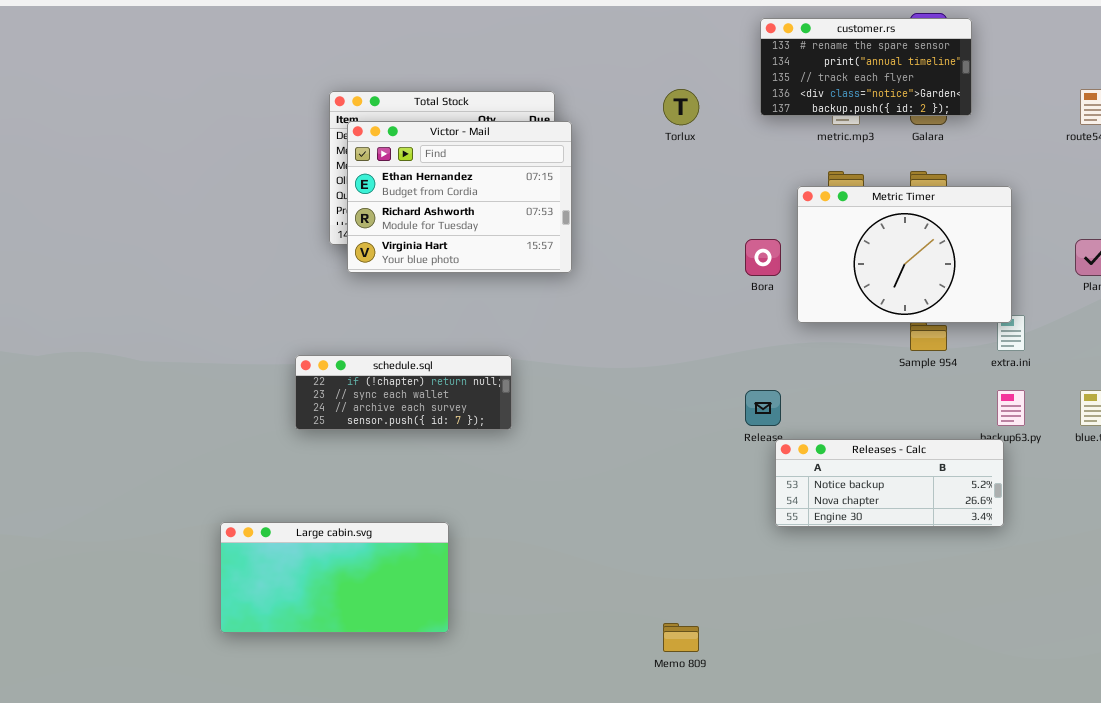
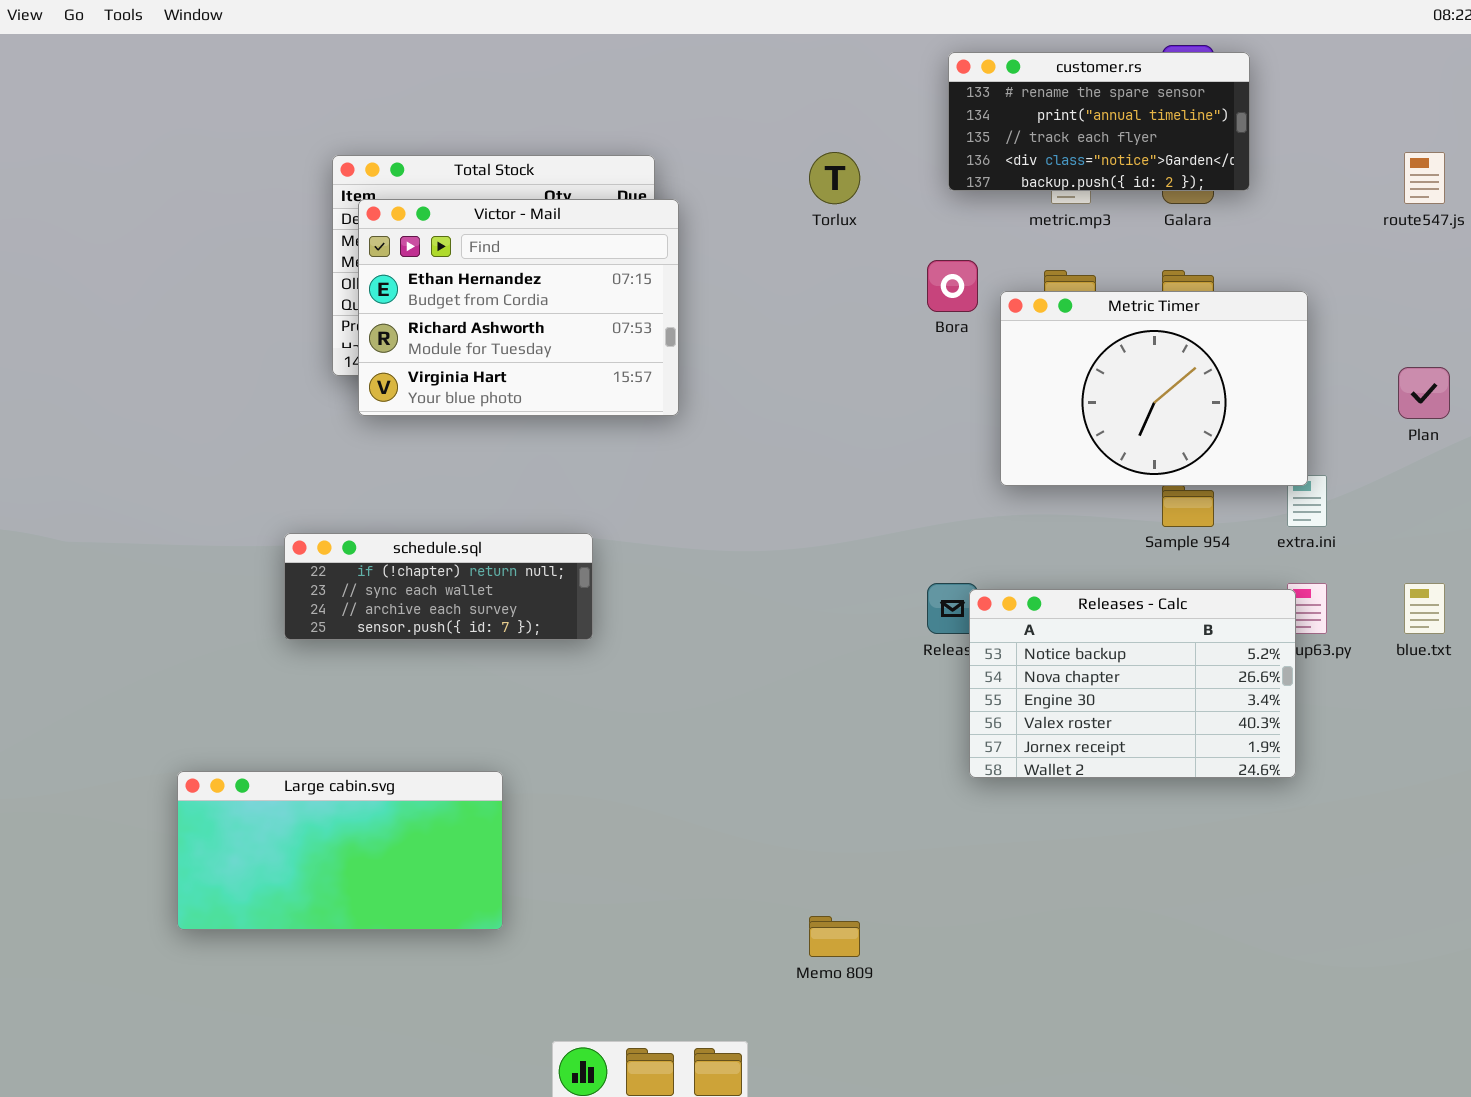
Bora: [745,239,781,276] -> [927,260,978,312], moved
Releases - Calc: [775,439,1004,527] -> [969,589,1296,778], resized

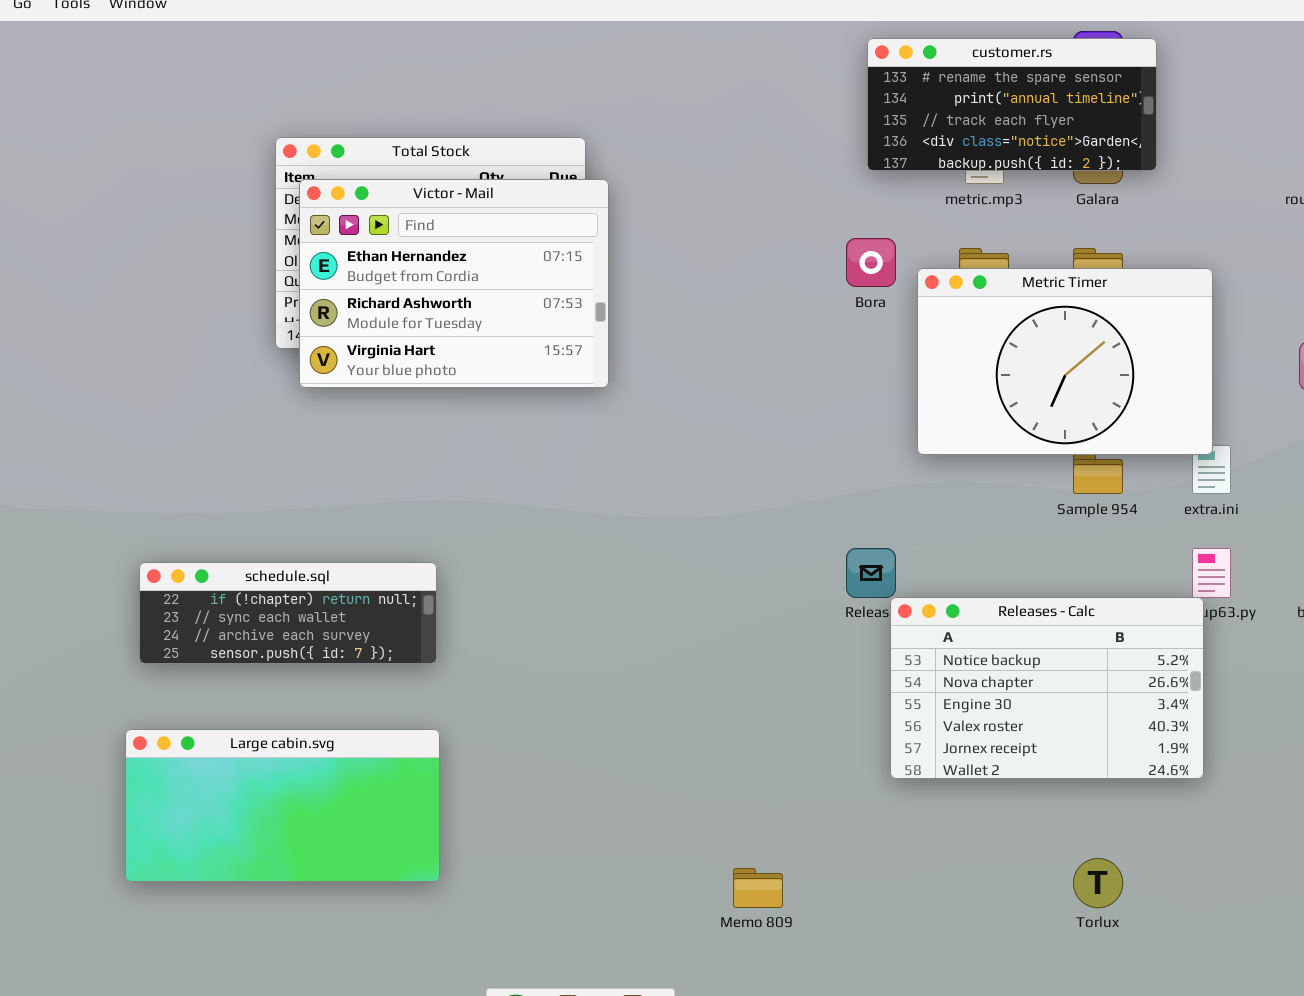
Torlux: [809,152,860,204] -> [1073,858,1123,908], moved
schedule.sql: [284,533,593,640] -> [139,562,437,664], moved
Releases - Calc: [969,589,1296,778] -> [890,597,1204,779], moved

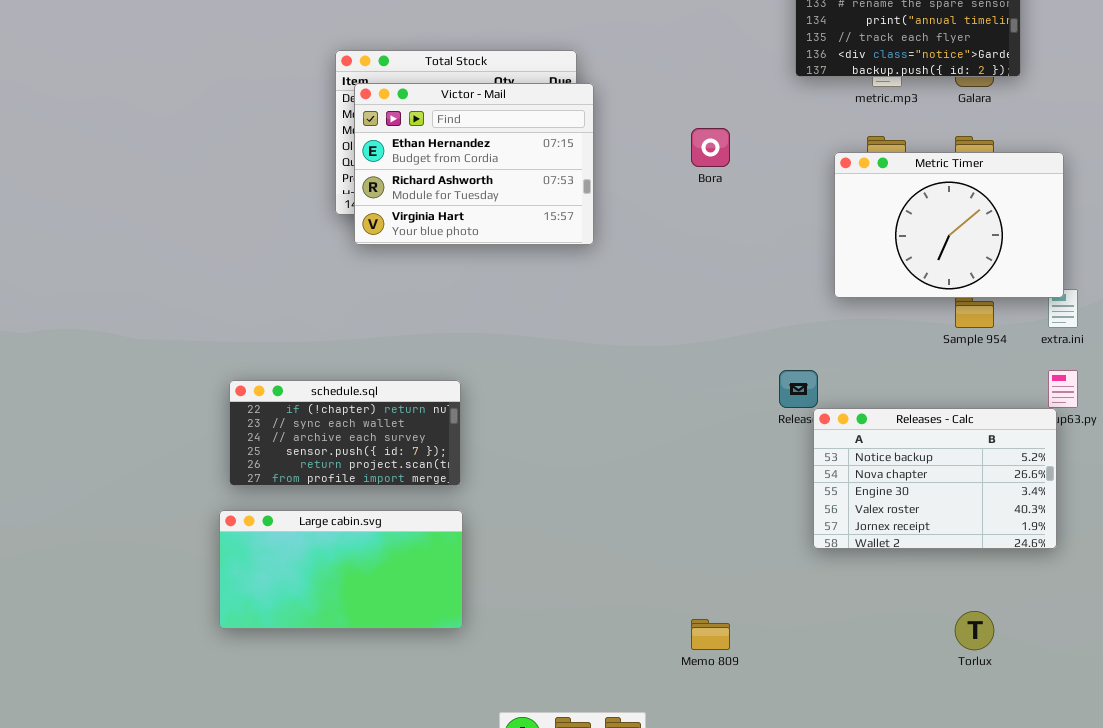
Bora: [846,238,896,287] -> [691,128,730,167], moved
schedule.sql: [139,562,437,664] -> [229,380,461,486], resized

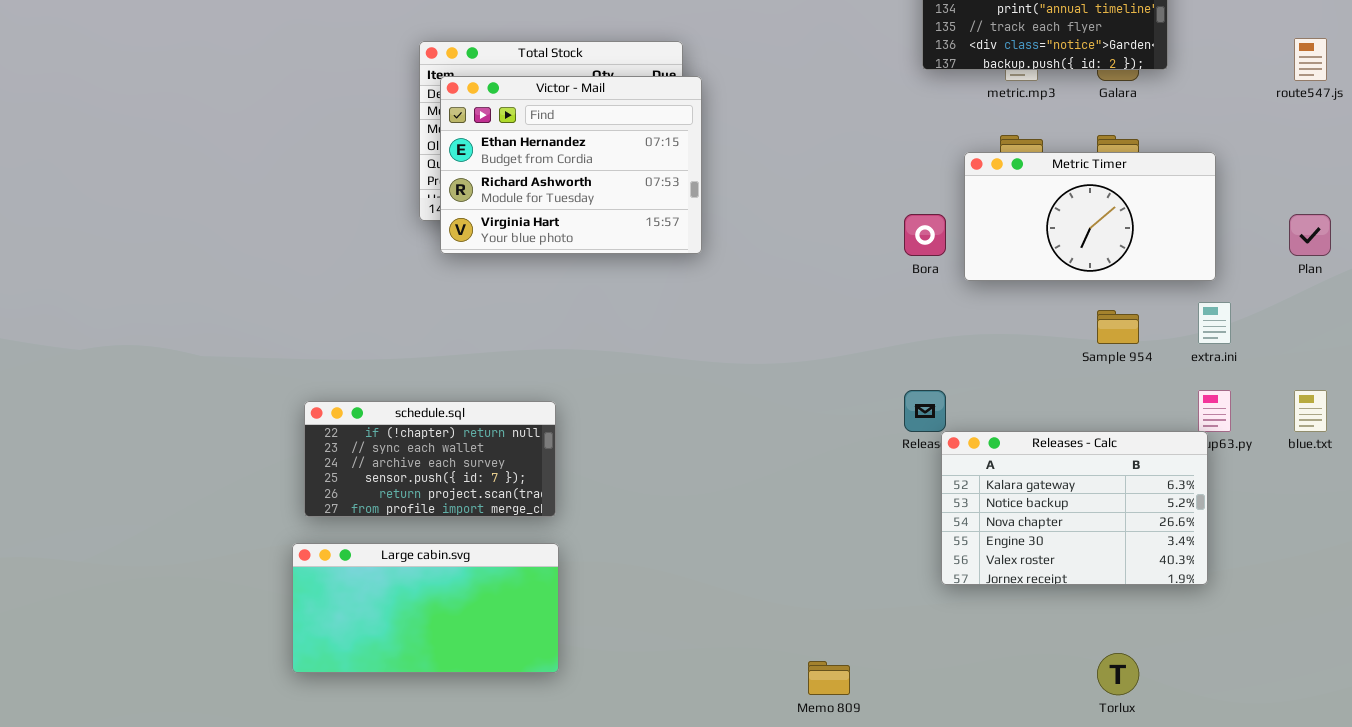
Bora: [691,128,730,167] -> [904,214,946,256], moved
Metric Timer: [834,152,1064,298] -> [964,152,1216,281], resized
Releases - Calc: [813,408,1057,549] -> [941,431,1208,585], scrolled up 1 row

